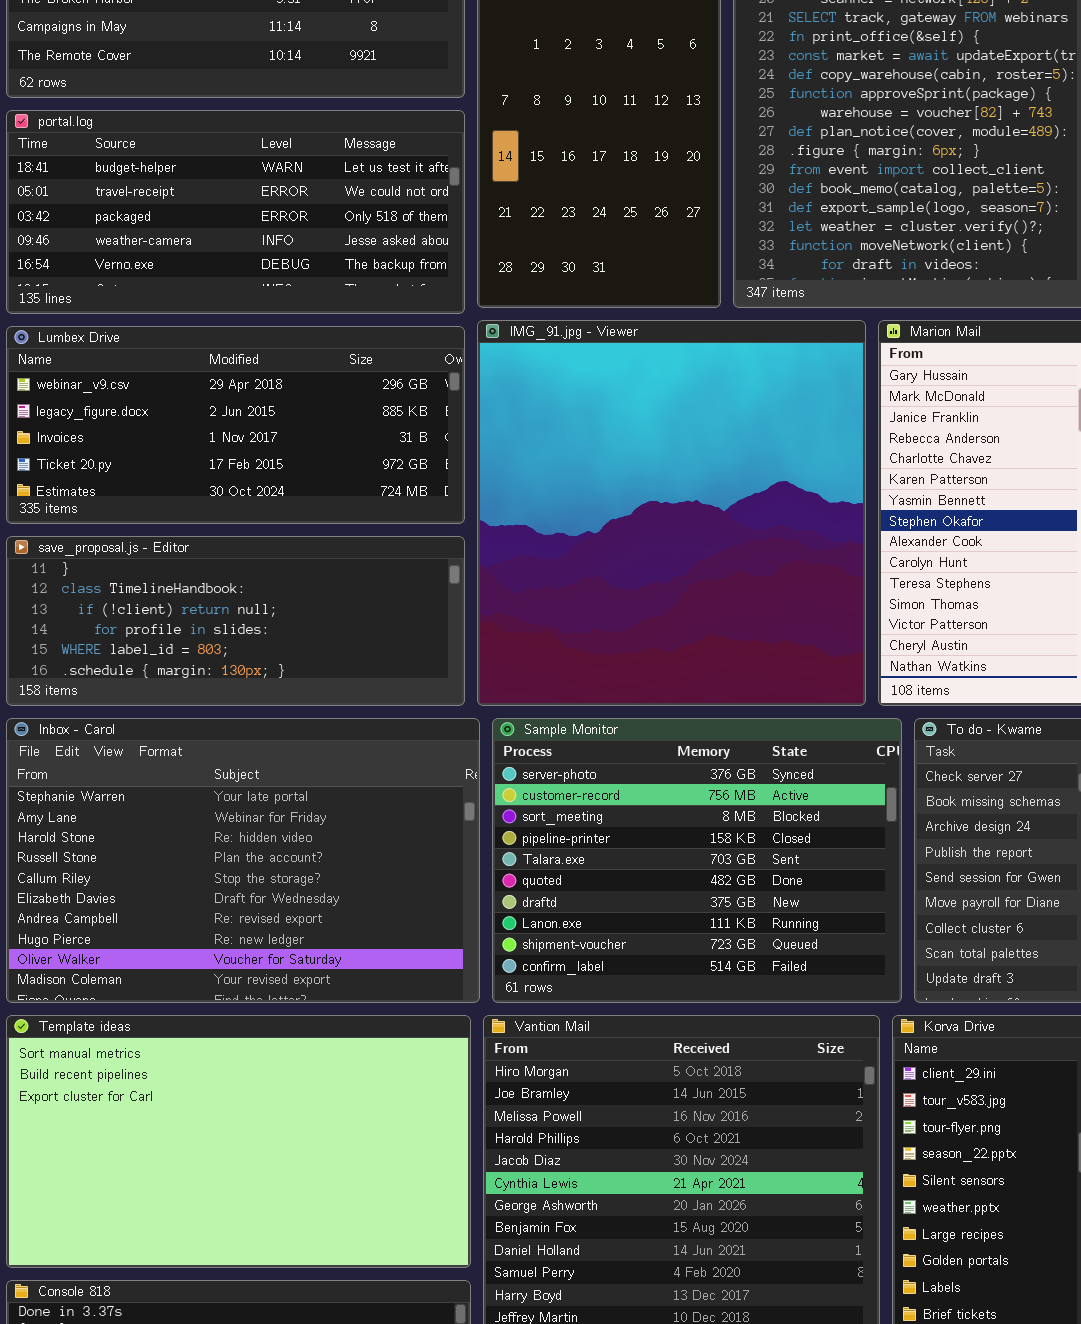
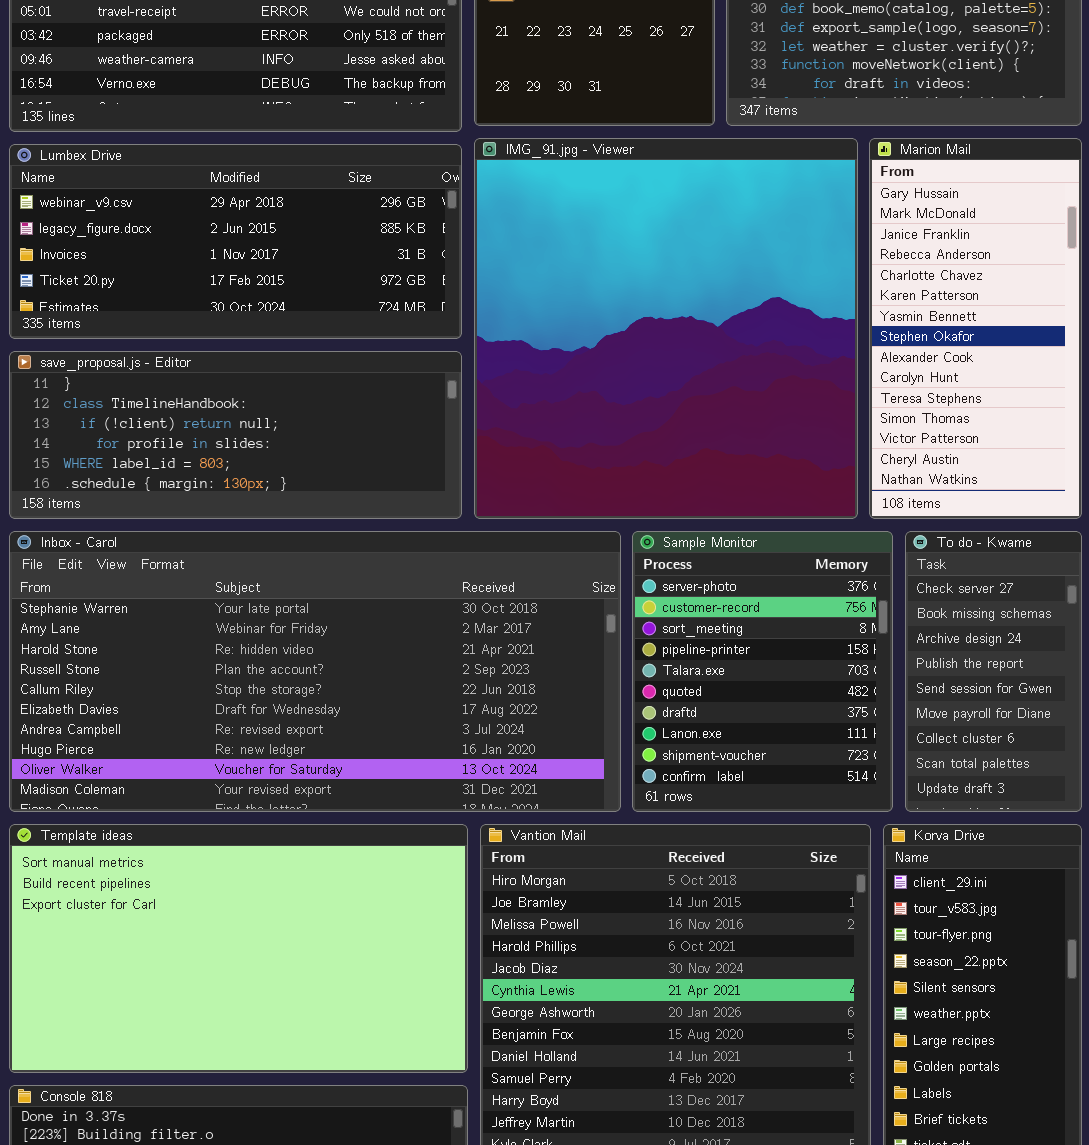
Inbox - Carol: [6,718,480,1003] -> [9,531,621,812], resized
Sample Monitor: [492,718,902,1003] -> [632,531,893,812], resized

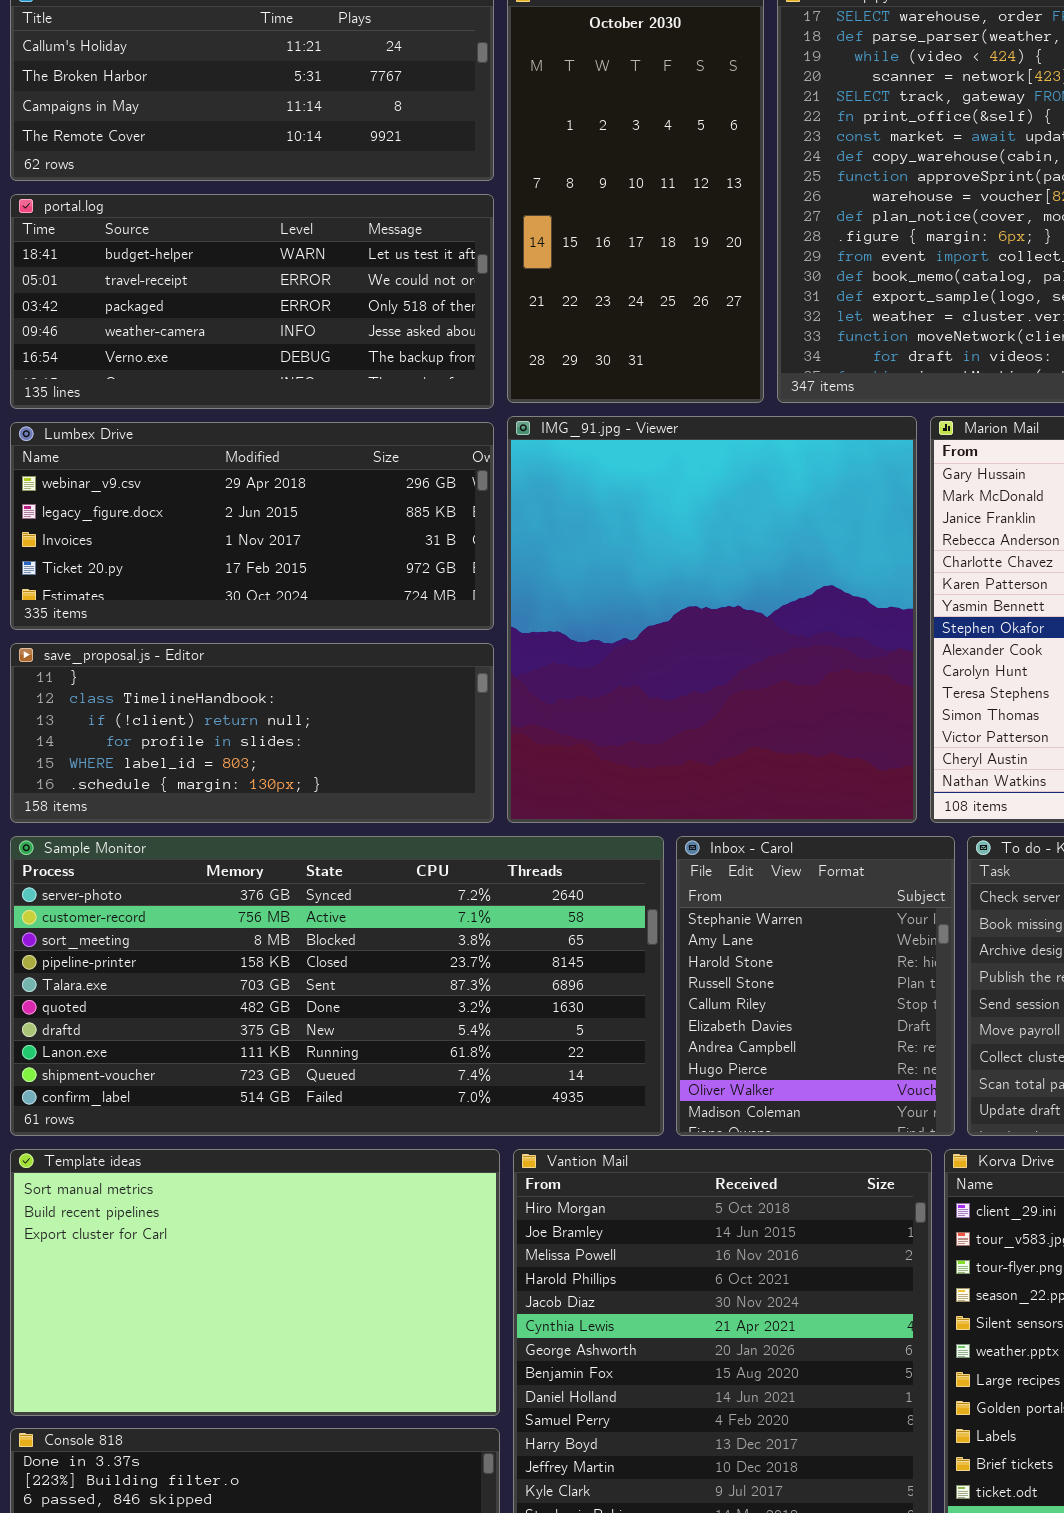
Inbox - Carol: [9,531,621,812] -> [676,836,955,1136], moved, resized
Sample Monitor: [632,531,893,812] -> [10,836,664,1136], moved, resized

